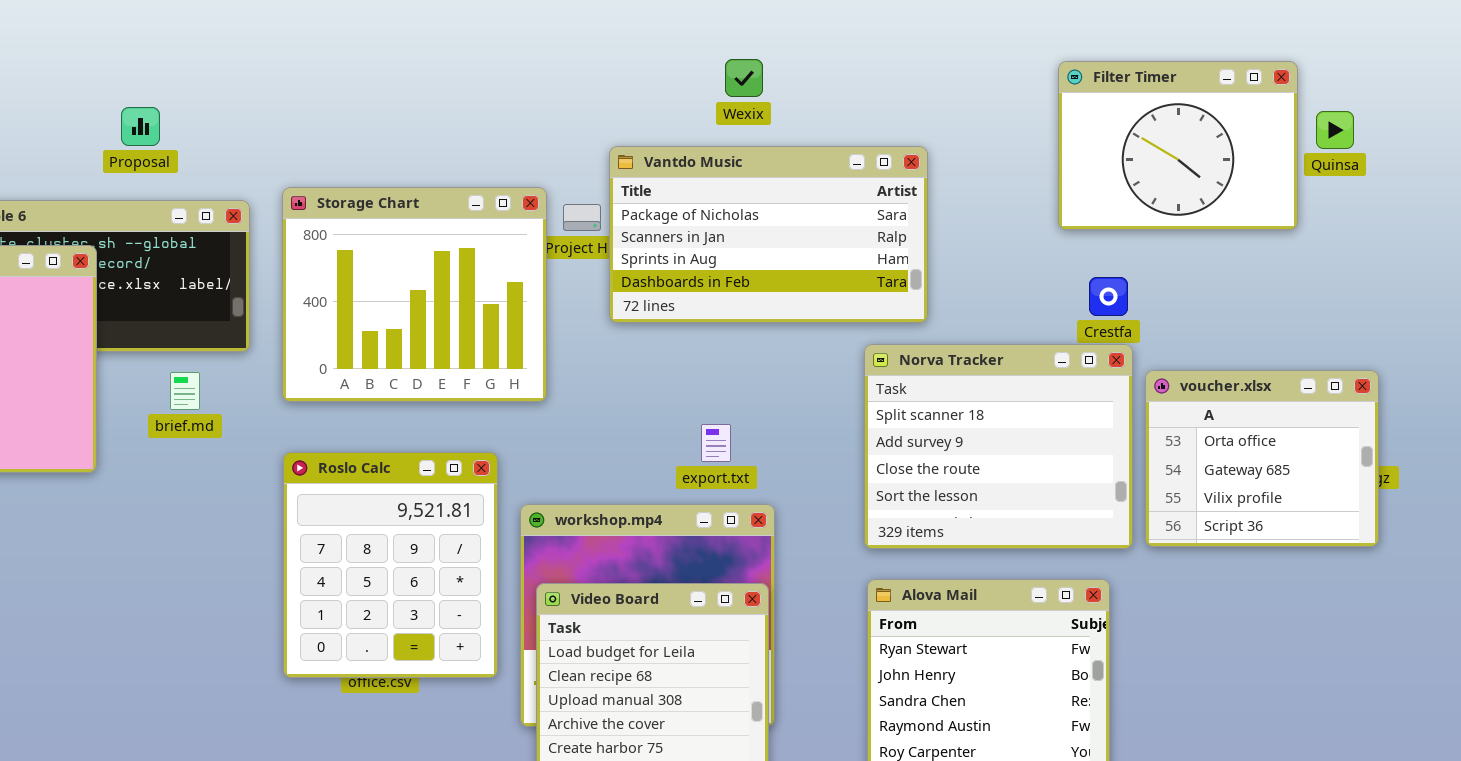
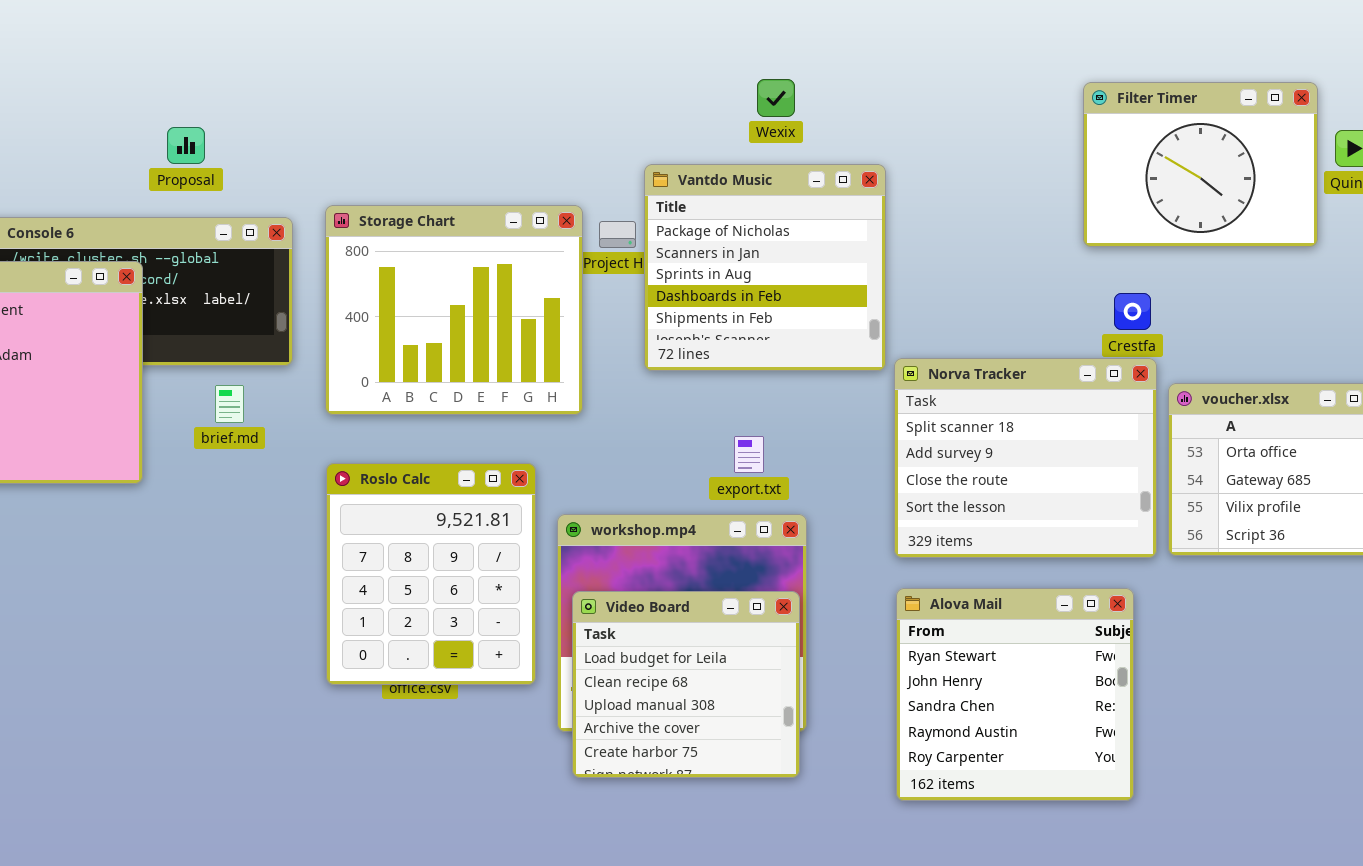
Vantdo Music: [609,146,928,323] -> [644,164,886,371], resized

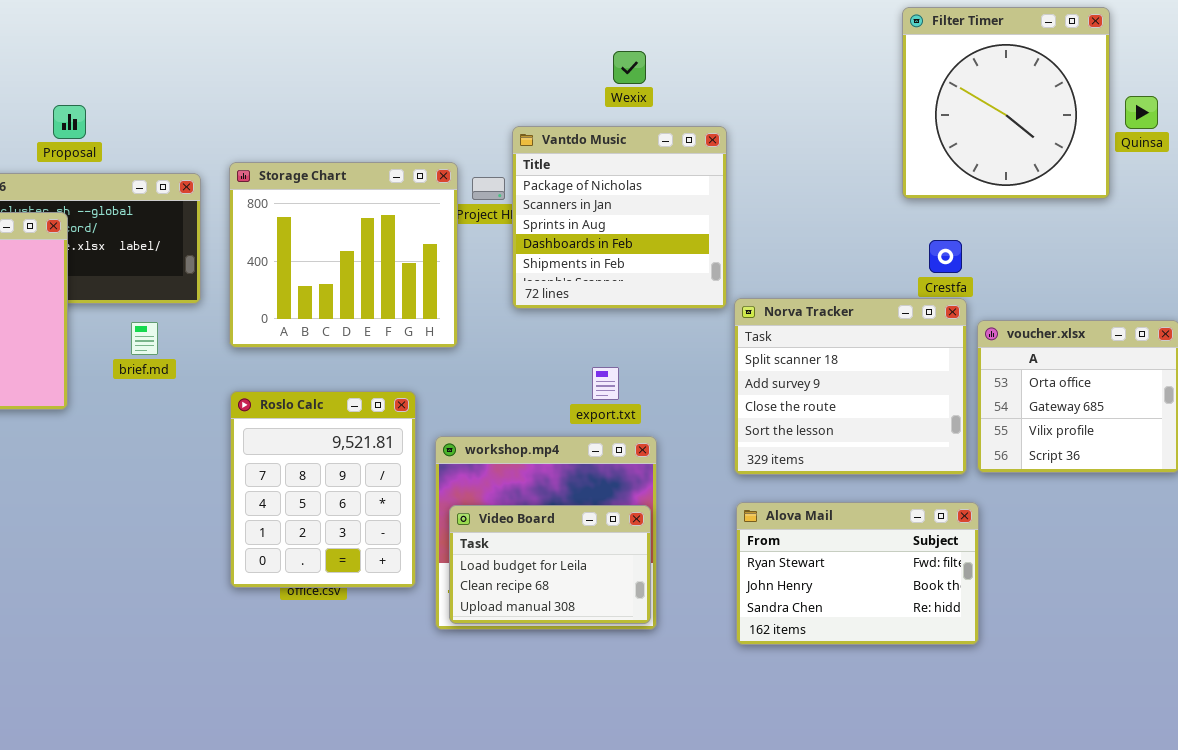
Filter Timer: [1083,82,1318,247] -> [902,7,1110,199], resized
Proposal: [167,127,205,164] -> [53,105,86,139], moved
Alova Mail: [896,588,1134,801] -> [736,502,979,645], resized
Video Board: [572,591,800,778] -> [449,505,651,624], resized

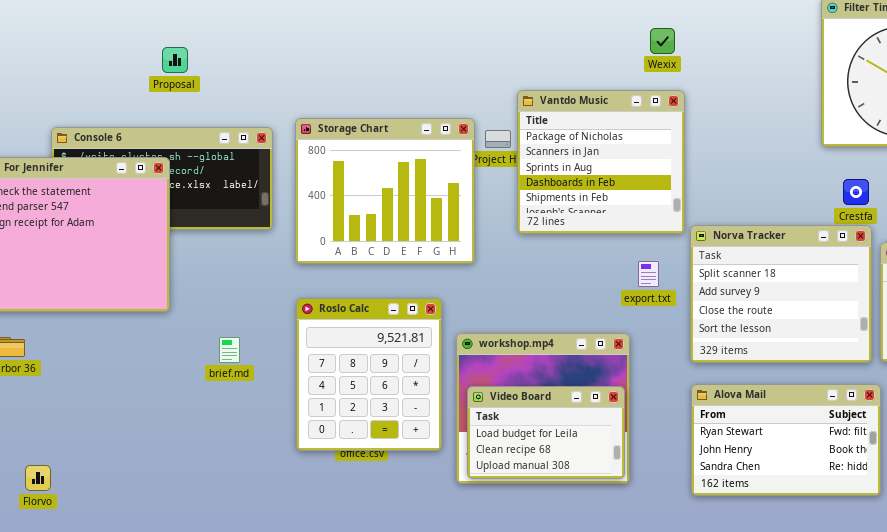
Wexix: [613,51,646,84] -> [650,28,675,54], moved
Proposal: [53,105,86,139] -> [162,47,188,73], moved
brief.md: [131,322,158,355] -> [219,337,240,363], moved
export.txt: [592,367,619,400] -> [638,261,659,287], moved

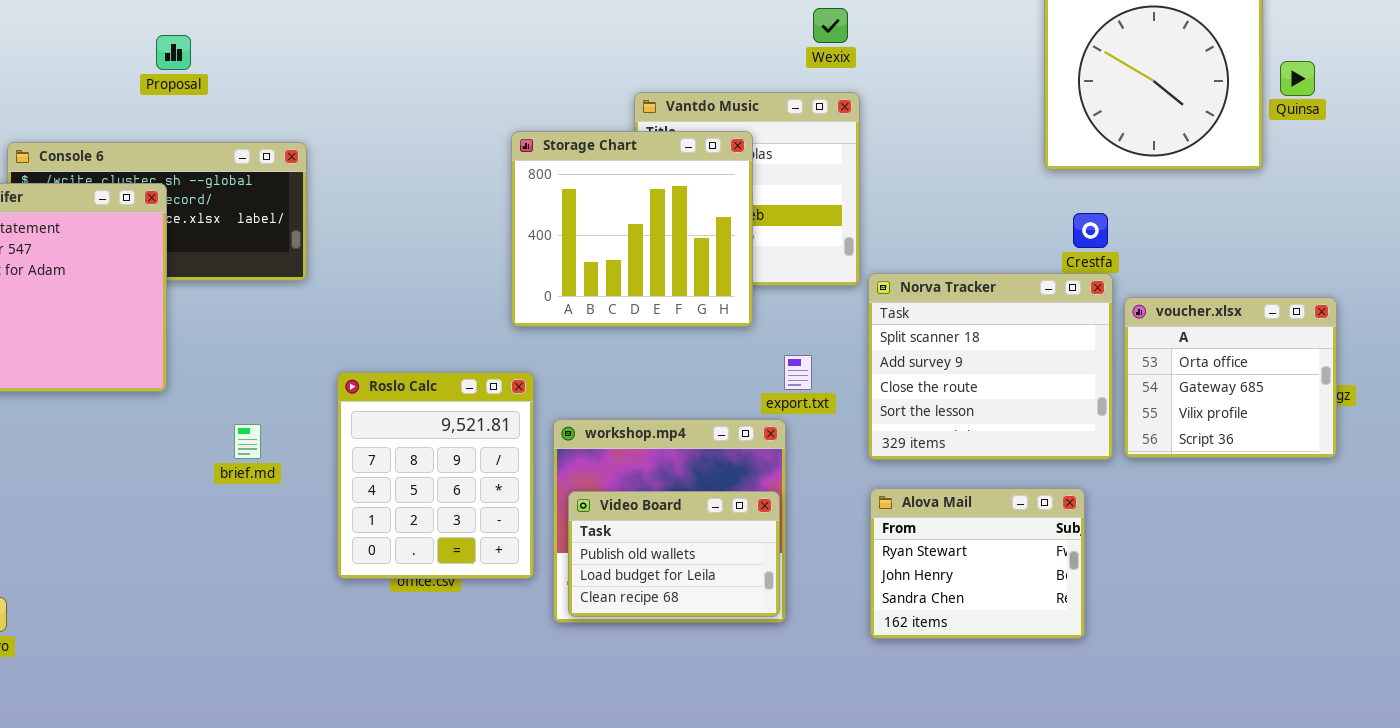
Storage Chart: [295,118,475,264] -> [511,131,753,327], moved
export.txt: [638,261,659,287] -> [784,355,812,390], moved
Alova Mail: [691,384,881,496] -> [870,488,1085,639], resized
Video Board: [467,386,625,479] -> [568,491,780,617], scrolled up 1 row

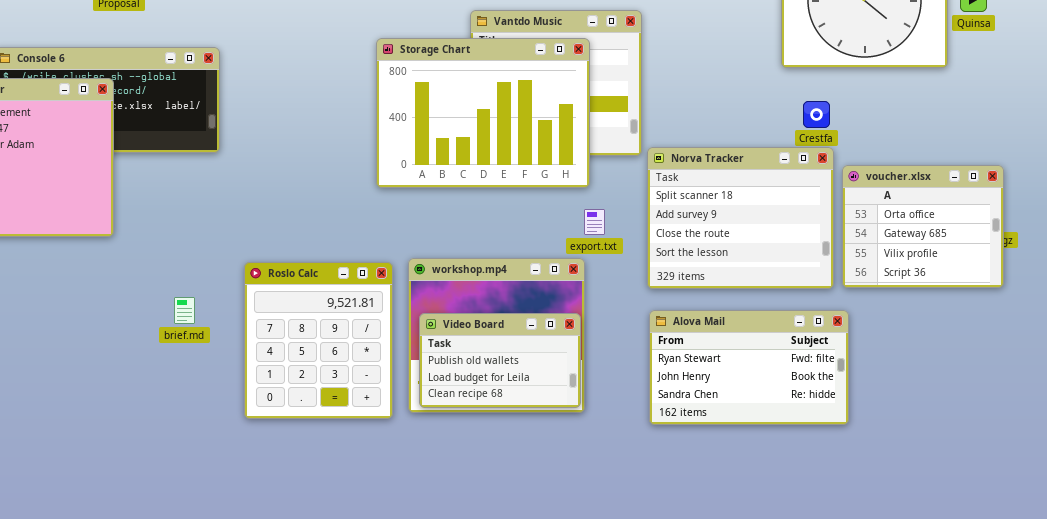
Storage Chart: [511,131,753,327] -> [376,38,590,188], resized
Roslo Calc: [337,372,534,579] -> [244,262,393,419], moved
brief.md: [234,424,261,459] -> [174,297,195,324], moved
Alova Mail: [870,488,1085,639] -> [649,310,849,425], resized

